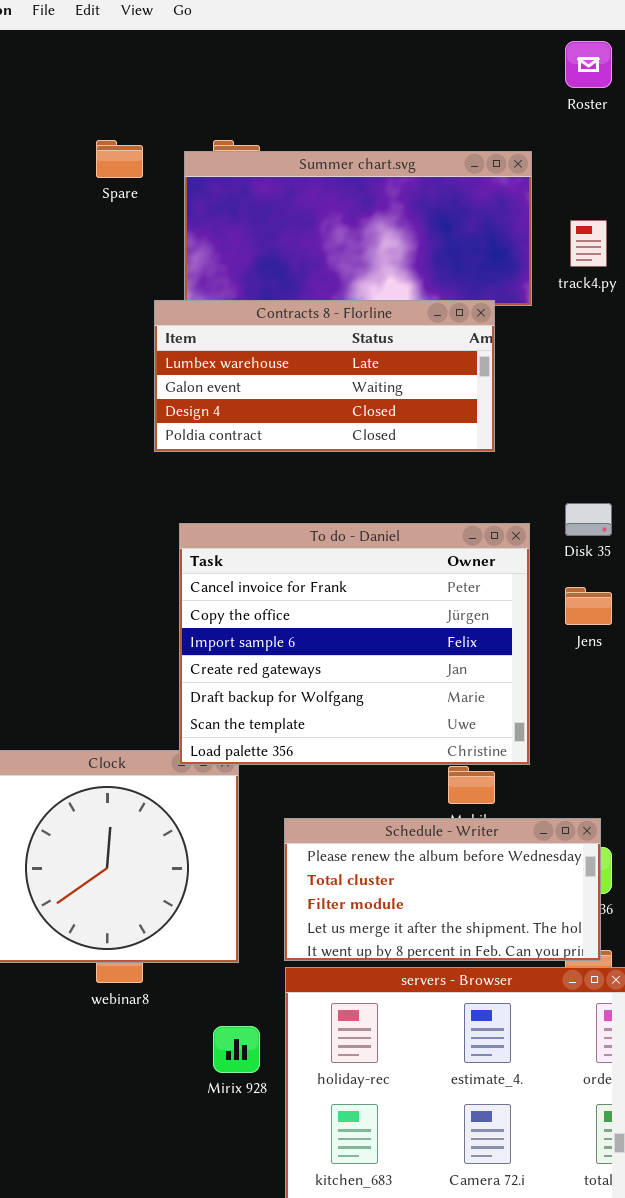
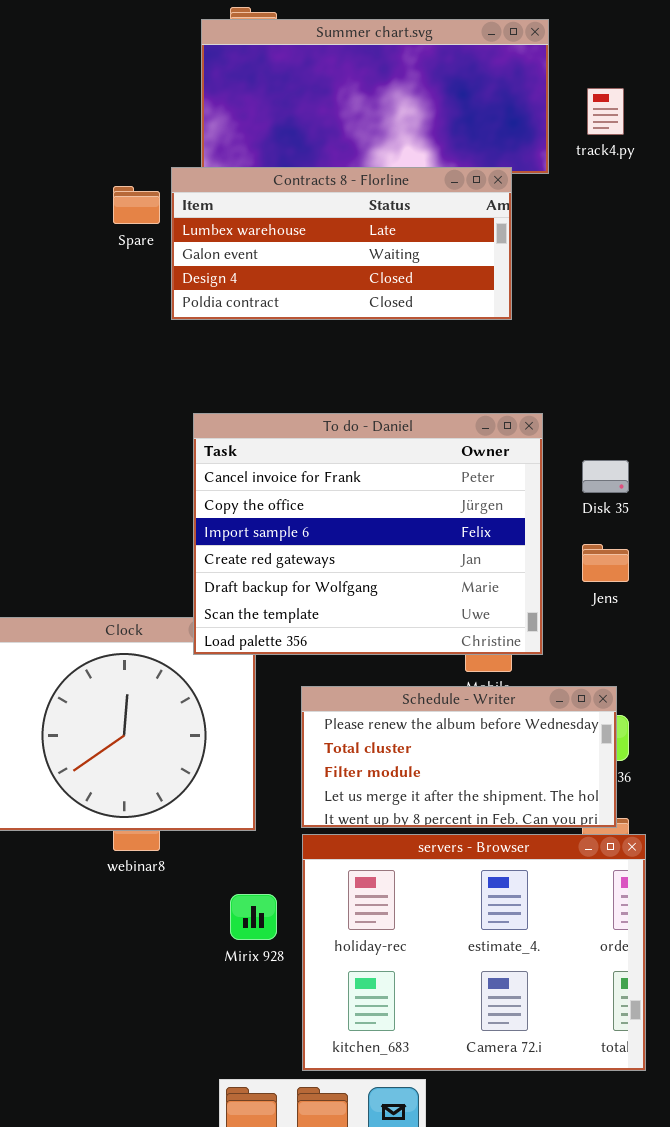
Spare: [96,140,143,178] -> [113,186,160,224], moved
Disk 35: [565,503,612,536] -> [582,460,629,493], moved
To do - Daniel: [179,523,530,765] -> [193,413,543,655], moved
Jens: [565,587,612,625] -> [582,544,629,582], moved

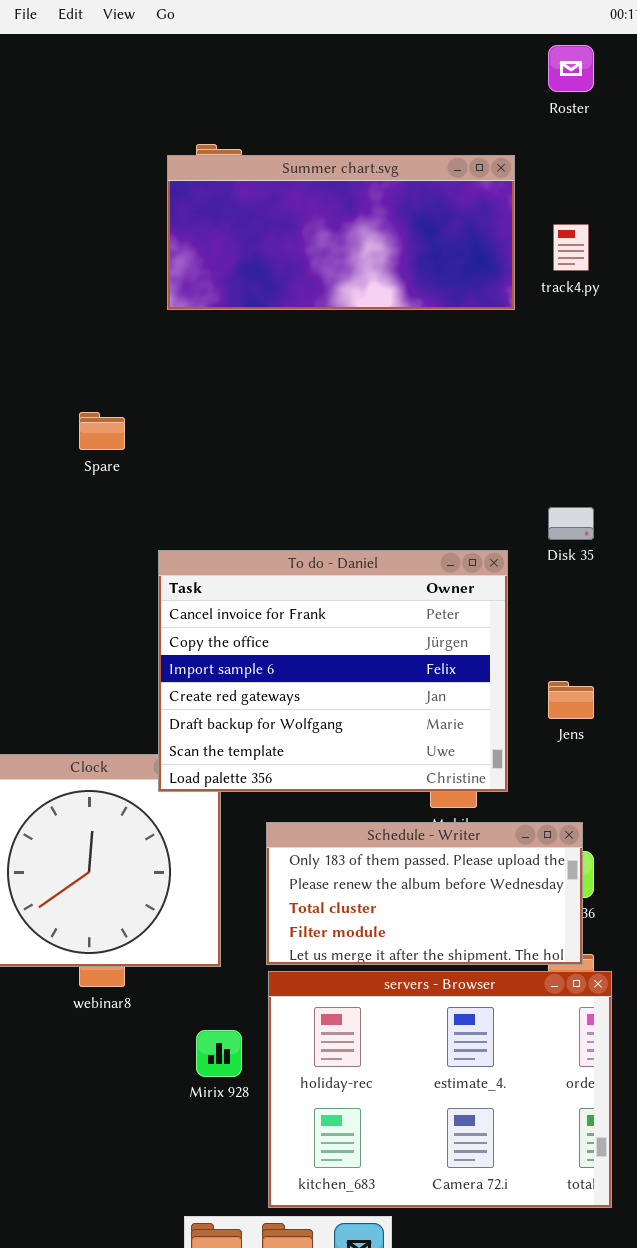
Contracts 8 - Florline: [171,167,512,320] -> none, closed
Spare: [113,186,160,224] -> [79,412,125,450], moved
Disk 35: [582,460,629,493] -> [548,507,594,540], moved
Schedule - Writer: [301,686,617,828] -> [266,822,583,965], scrolled up 1 row

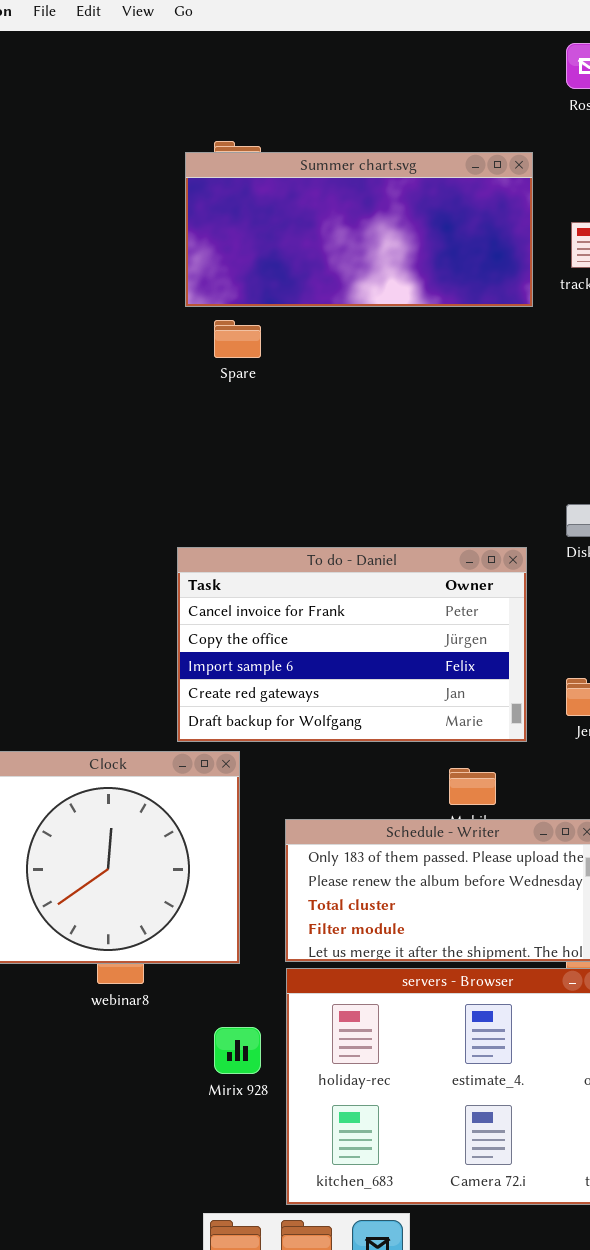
Spare: [79,412,125,450] -> [214,320,261,358], moved
To do - Daniel: [158,550,508,792] -> [177,547,527,742], resized

